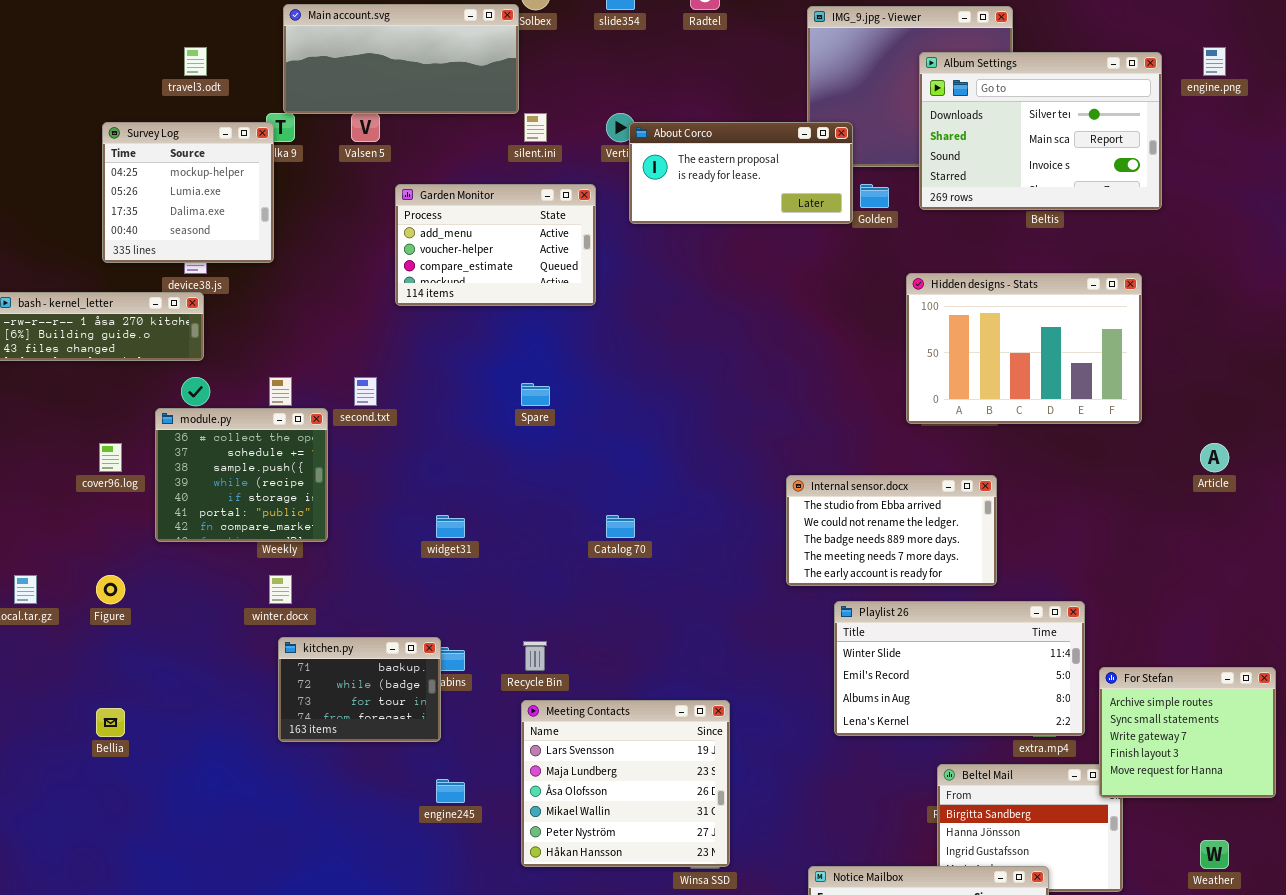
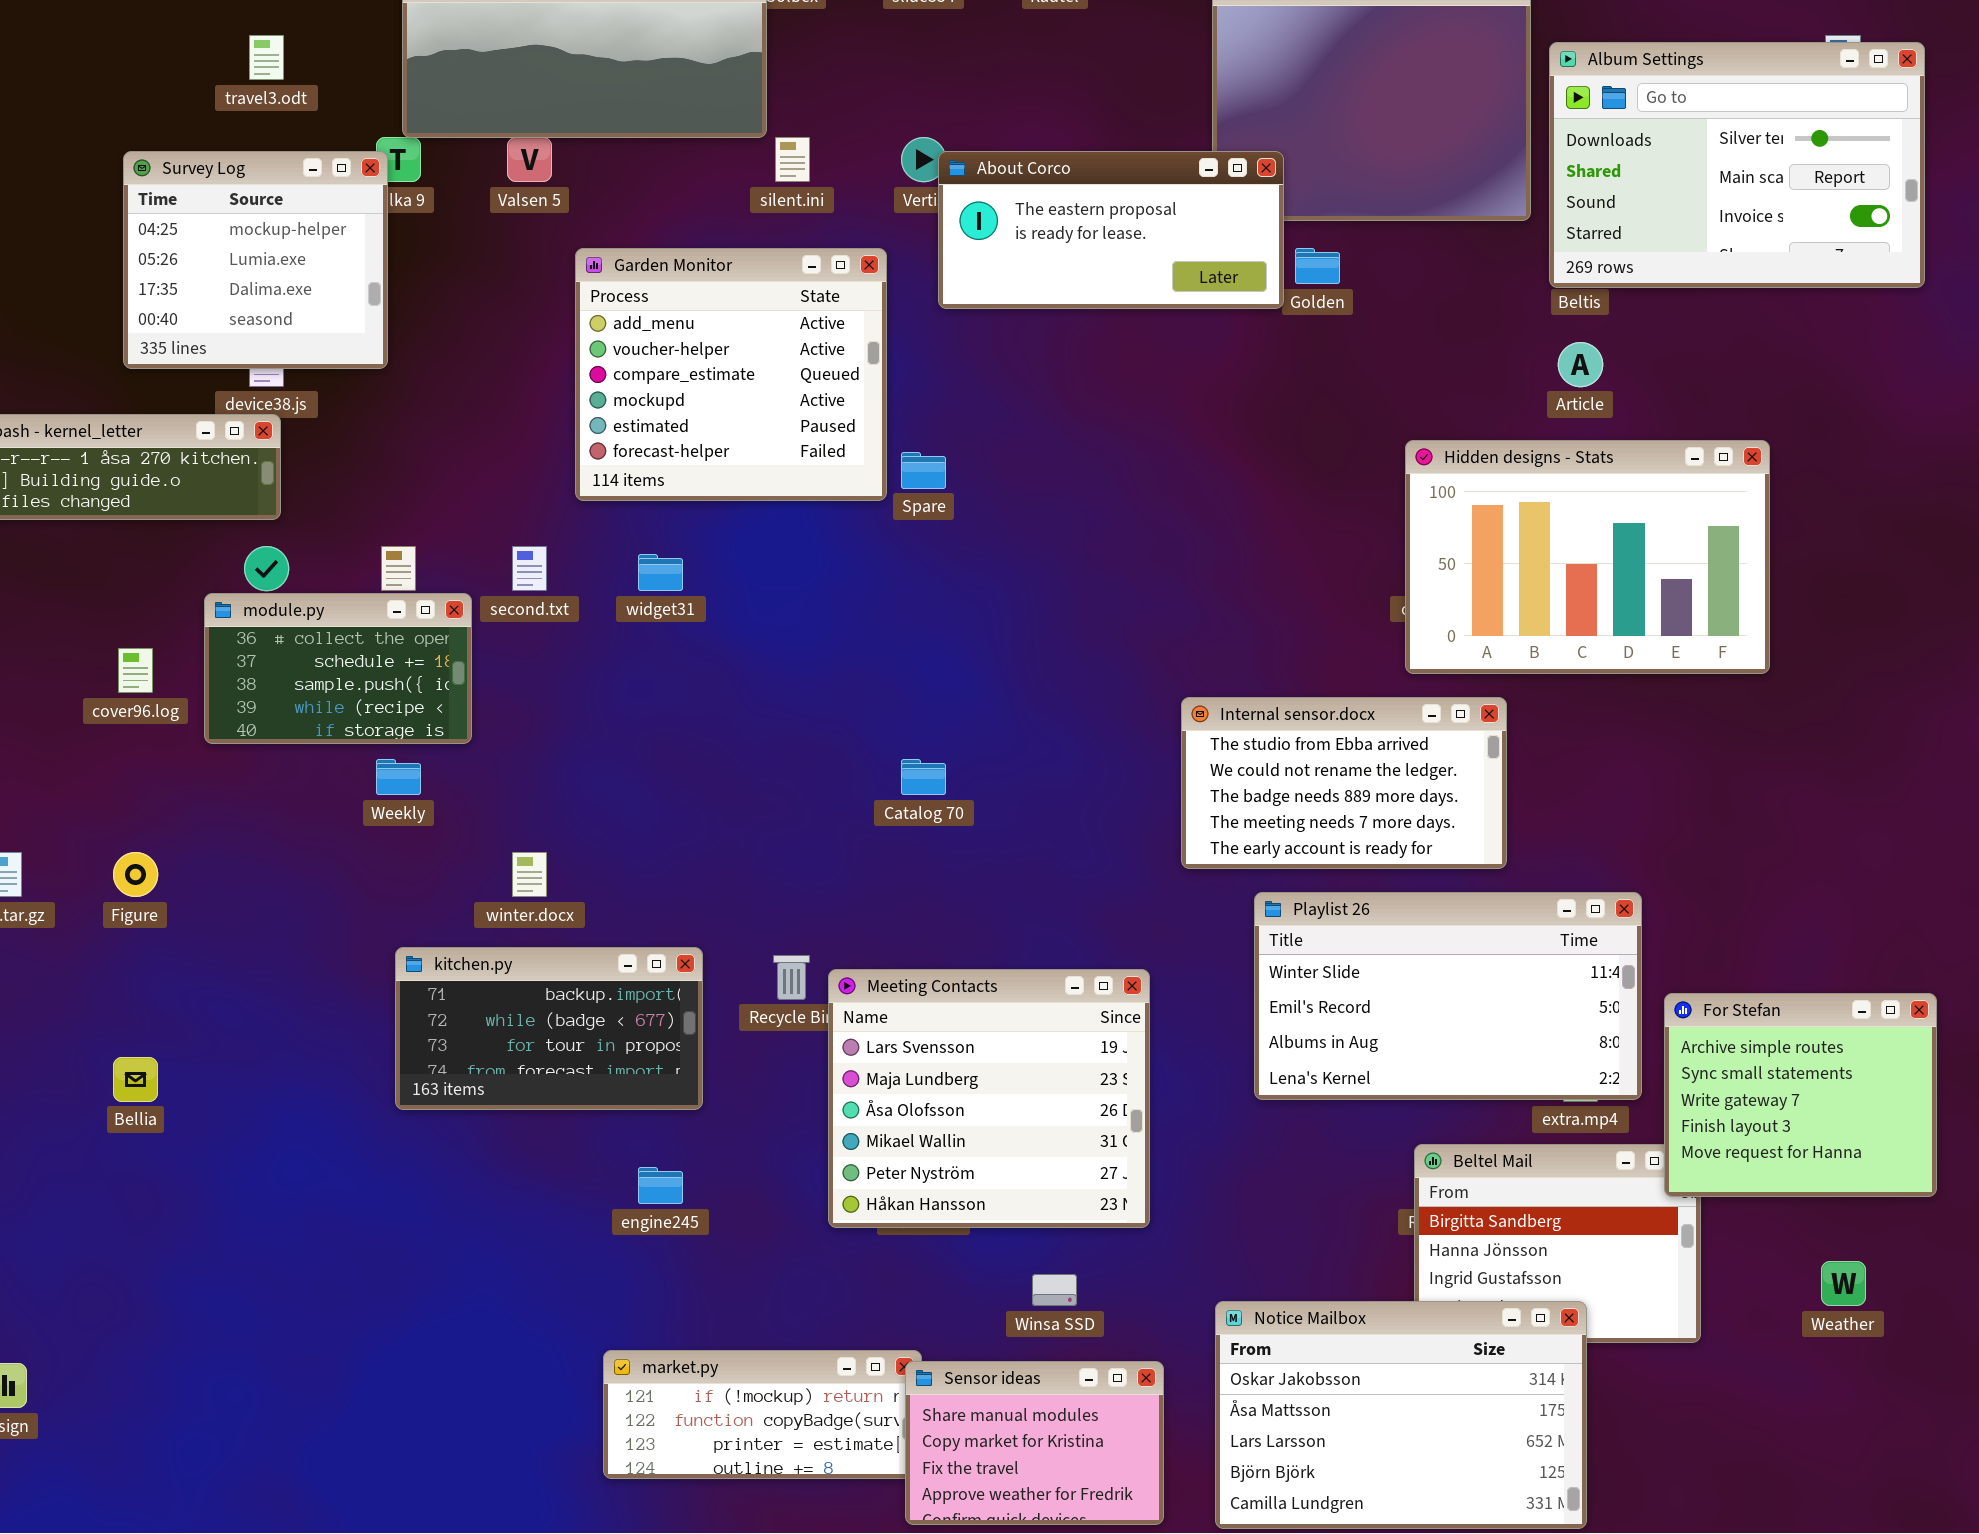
Album Settings: [919,52,1162,210] -> [1549,42,1925,288], moved
Garden Monitor: [395,184,596,306] -> [575,248,887,501], resized
Hidden designs - Stats: [906,273,1142,424] -> [1405,440,1770,674], moved
Spare: [521,383,550,406] -> [901,452,946,489], moved
module.py: [155,408,328,542] -> [204,593,472,744], resized
Article: [1200,443,1229,472] -> [1558,342,1603,387], moved
widget31: [436,515,465,538] -> [638,554,683,591], moved
winter.docx: [269,575,292,604] -> [512,852,547,897], moved
kitchen.py: [278,637,441,742] -> [395,947,703,1110], resized
Meeting Contacts: [521,700,730,867] -> [828,969,1150,1228], moved

